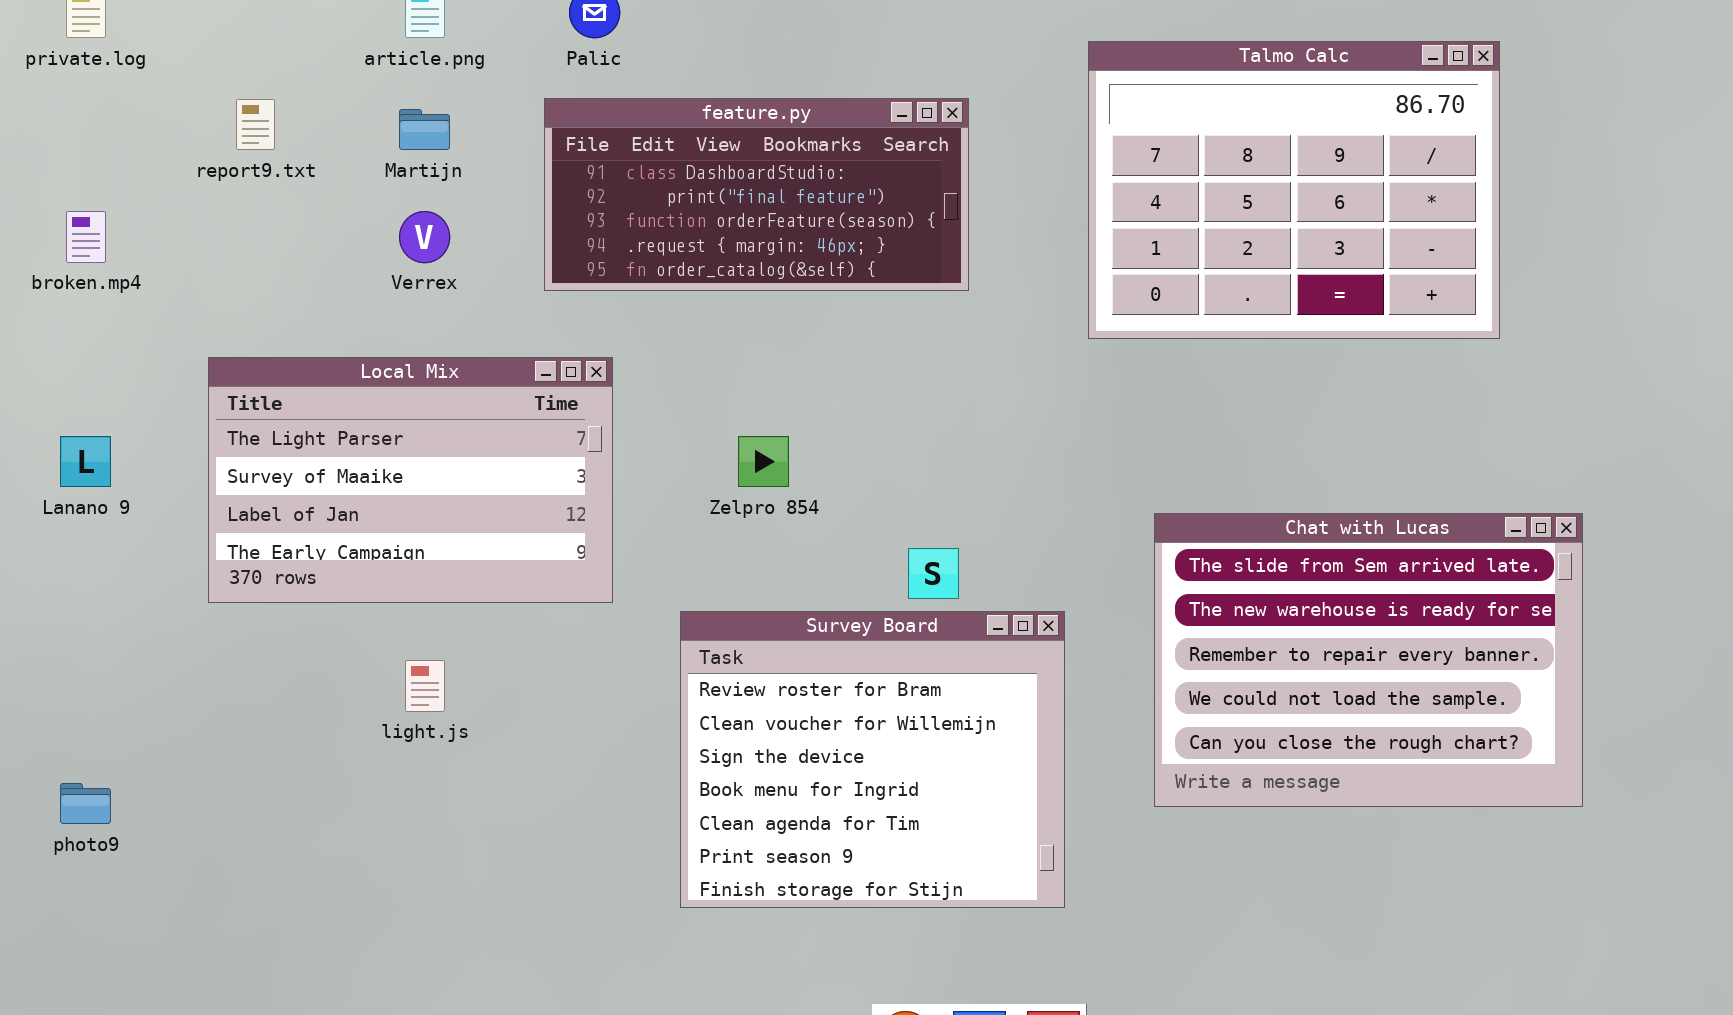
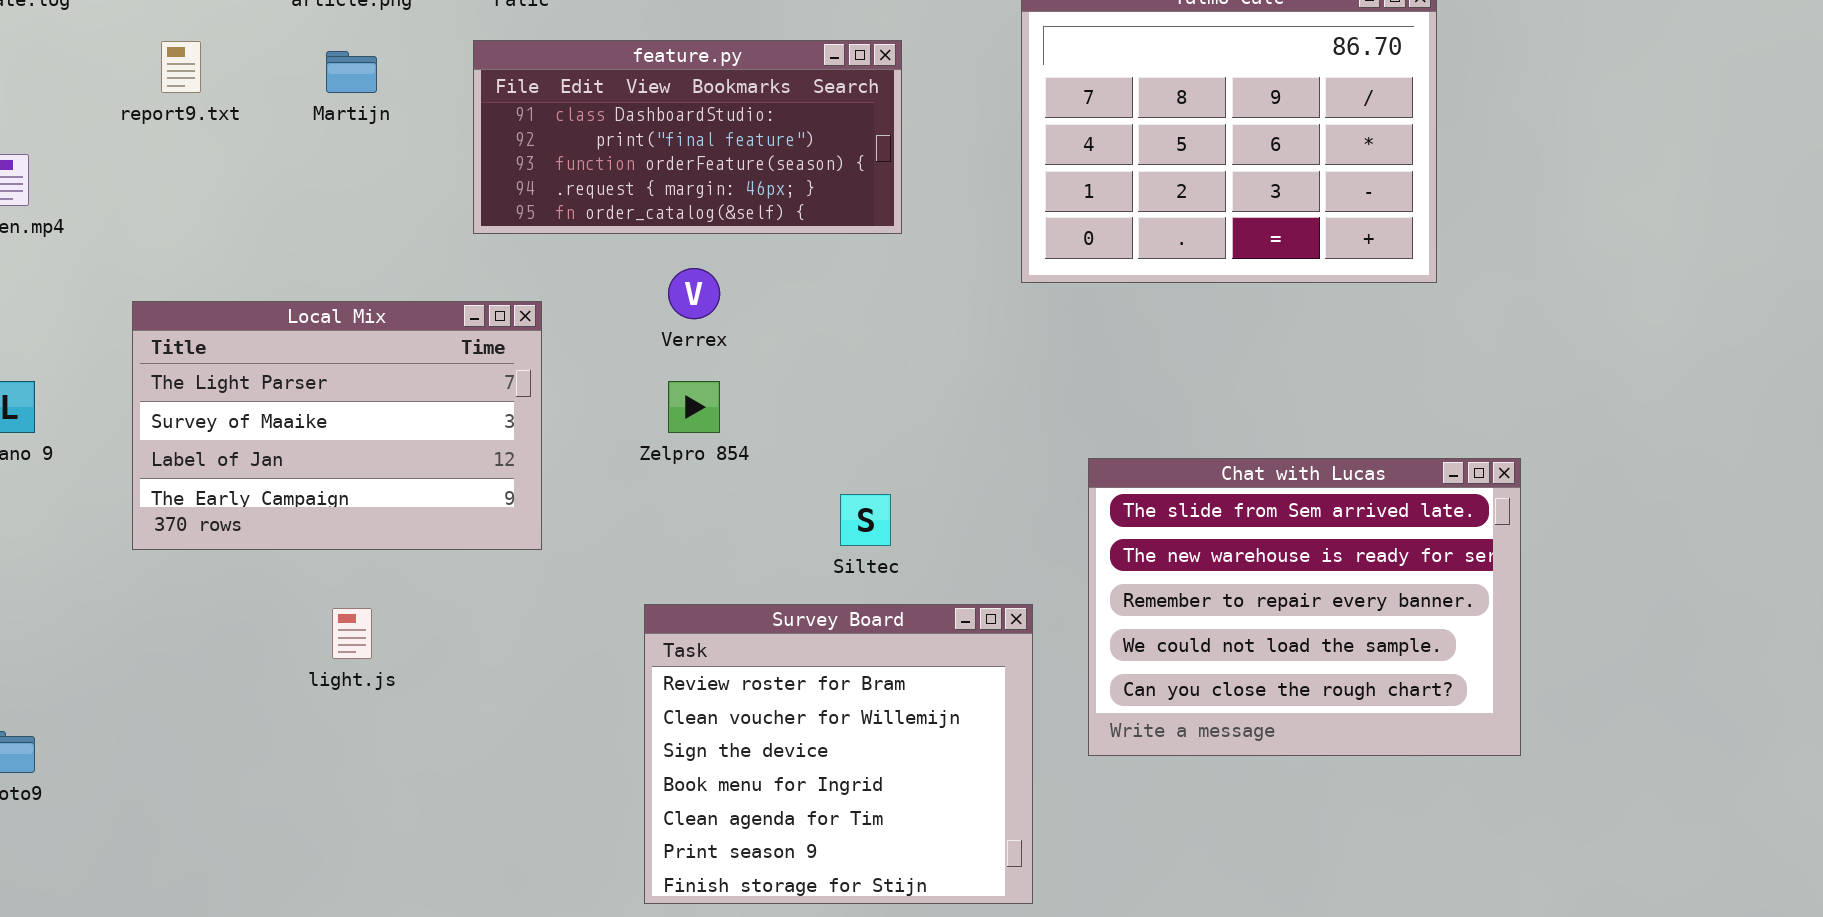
Verrex: [399,211,450,263] -> [668,268,720,319], moved
Survey Board: [680,611,1065,908] -> [644,604,1033,904], moved

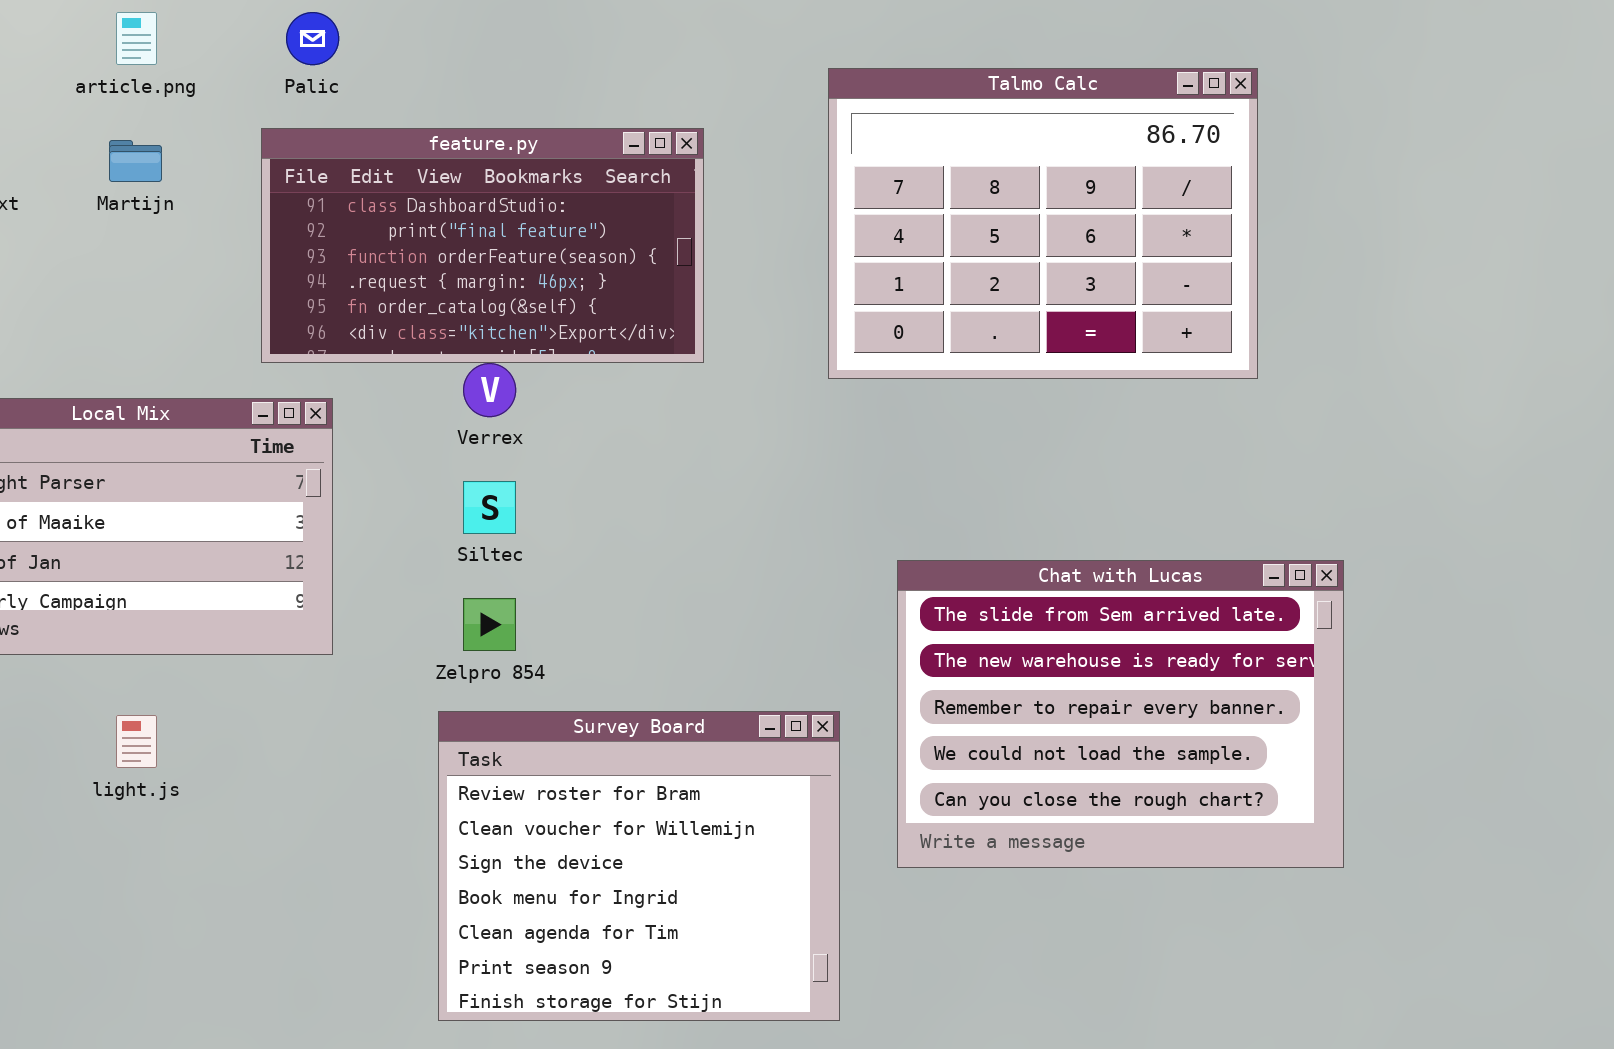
feature.py: [473,40,902,234] -> [261,128,704,363], resized
Zelpro 854: [668,381,720,433] -> [463,598,516,651], moved
Siltec: [840,494,891,546] -> [463,481,516,534], moved

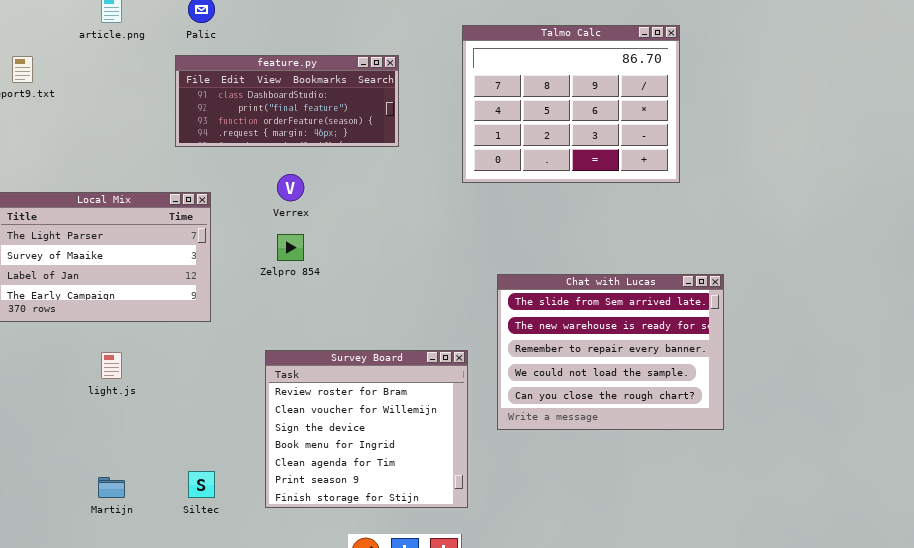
feature.py: [261,128,704,363] -> [175,55,399,147], resized
Martijn: [109,140,162,182] -> [98,477,125,498], moved
Siltec: [463,481,516,534] -> [188,471,215,498], moved
Zelpro 854: [463,598,516,651] -> [277,234,304,261], moved

